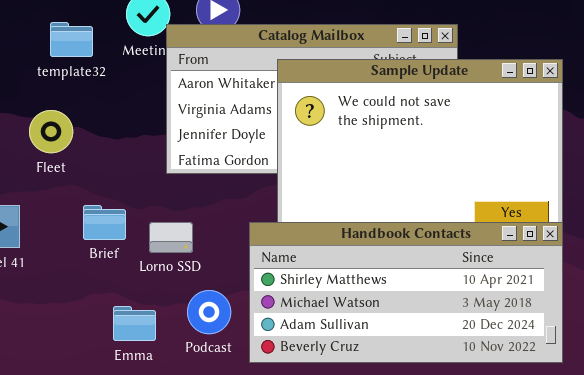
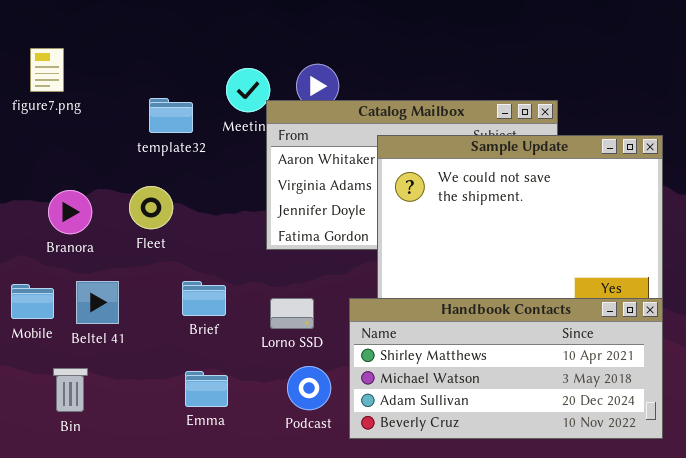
Lorno SSD: [149,222,193,253] -> [270,298,314,329], moved
Emma: [113,306,156,341] -> [185,371,228,407], moved

